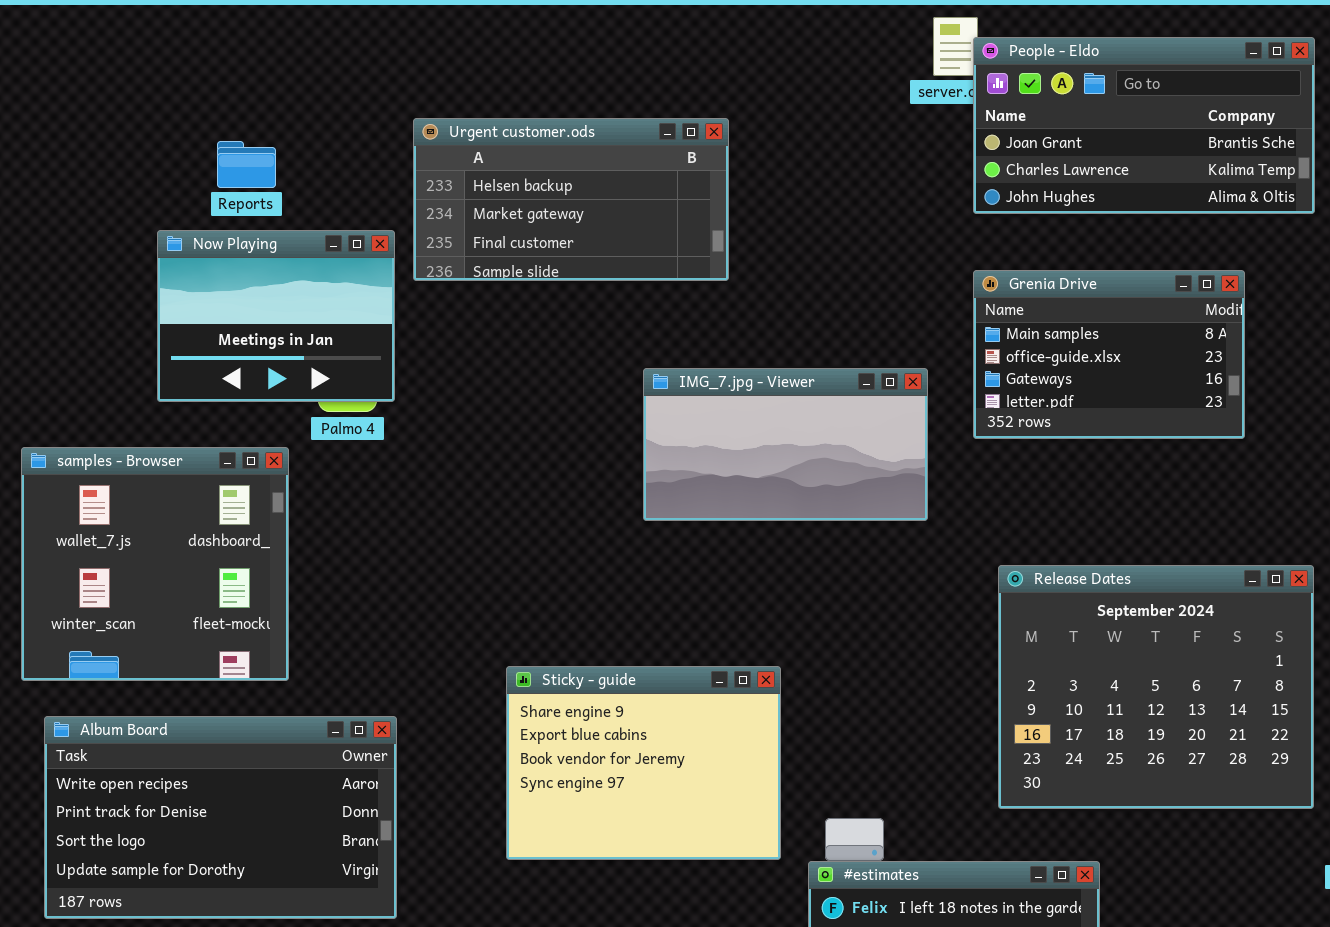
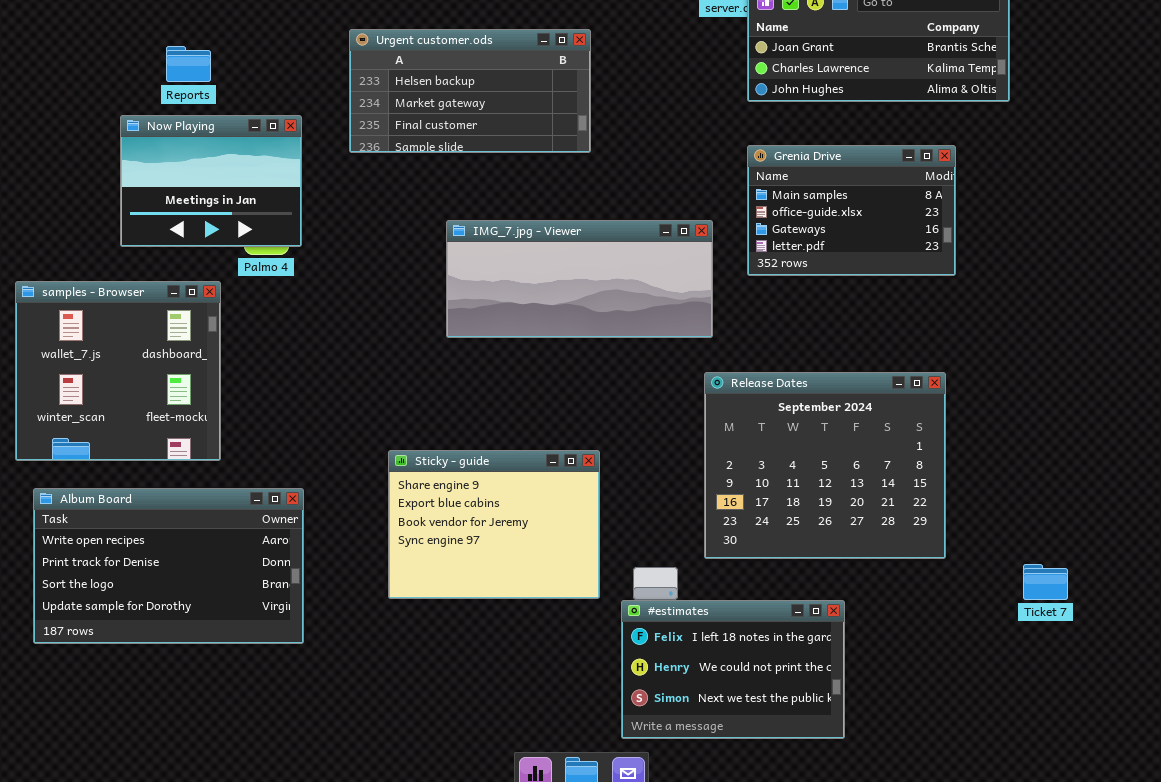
Urgent customer.ods: [413,118,729,281] -> [349,29,591,153], moved
IMG_7.jpg - Viewer: [643,368,928,521] -> [446,220,713,338], resized
Release Dates: [998,565,1314,809] -> [704,372,946,559], moved

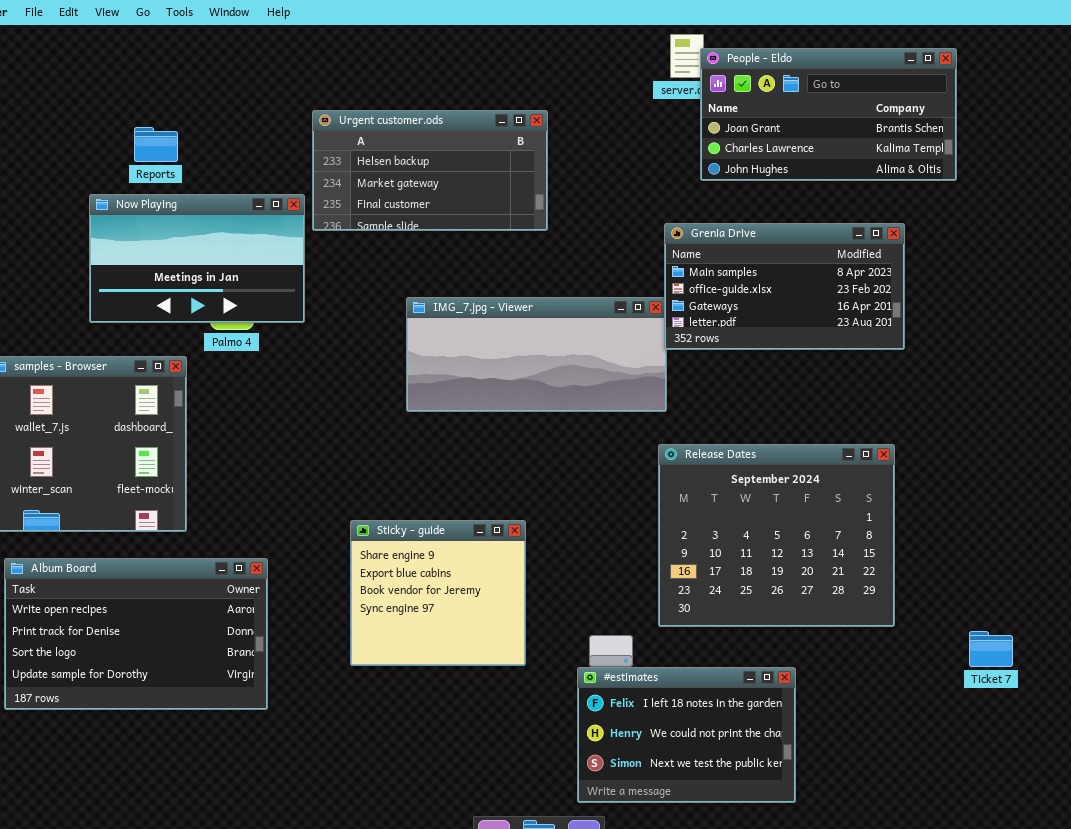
Now Playing: [120,115,302,247] -> [89,194,305,323], resized
Grenia Drive: [747,145,956,276] -> [664,223,905,350], resized
Sticky - guide: [388,450,600,599] -> [350,520,526,666], resized

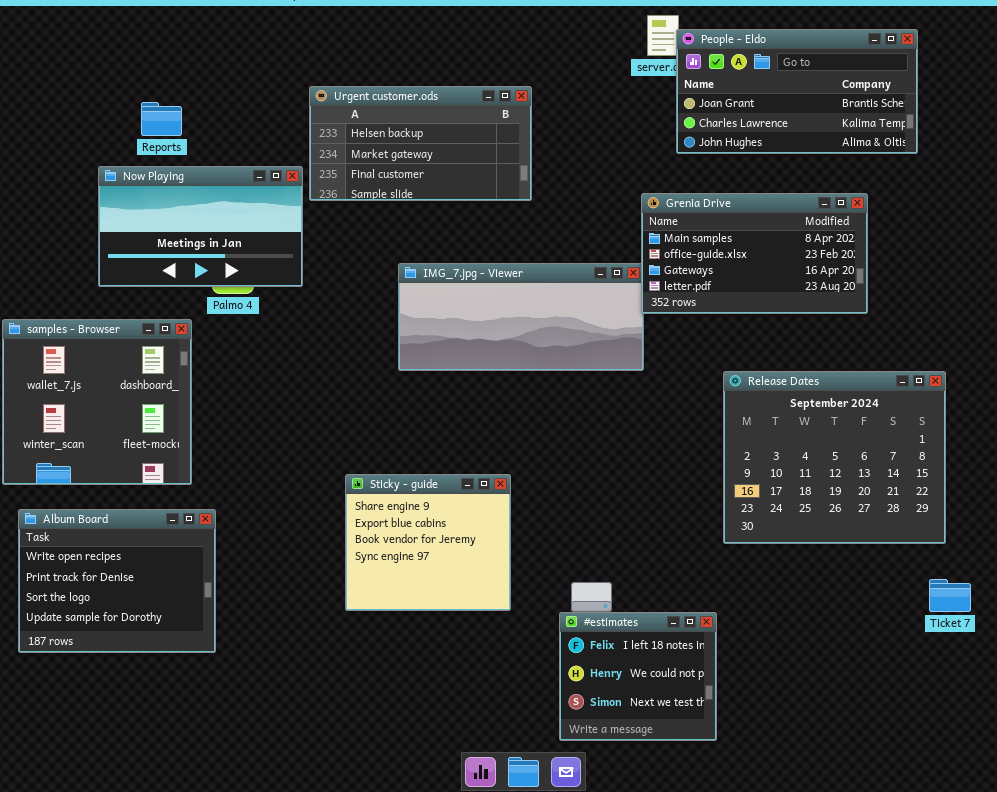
Release Dates: [658,444,895,627] -> [723,371,946,544], moved
Album Board: [4,558,268,710] -> [18,509,216,653], resized
#estimates: [577,667,796,803] -> [559,612,717,741], resized

